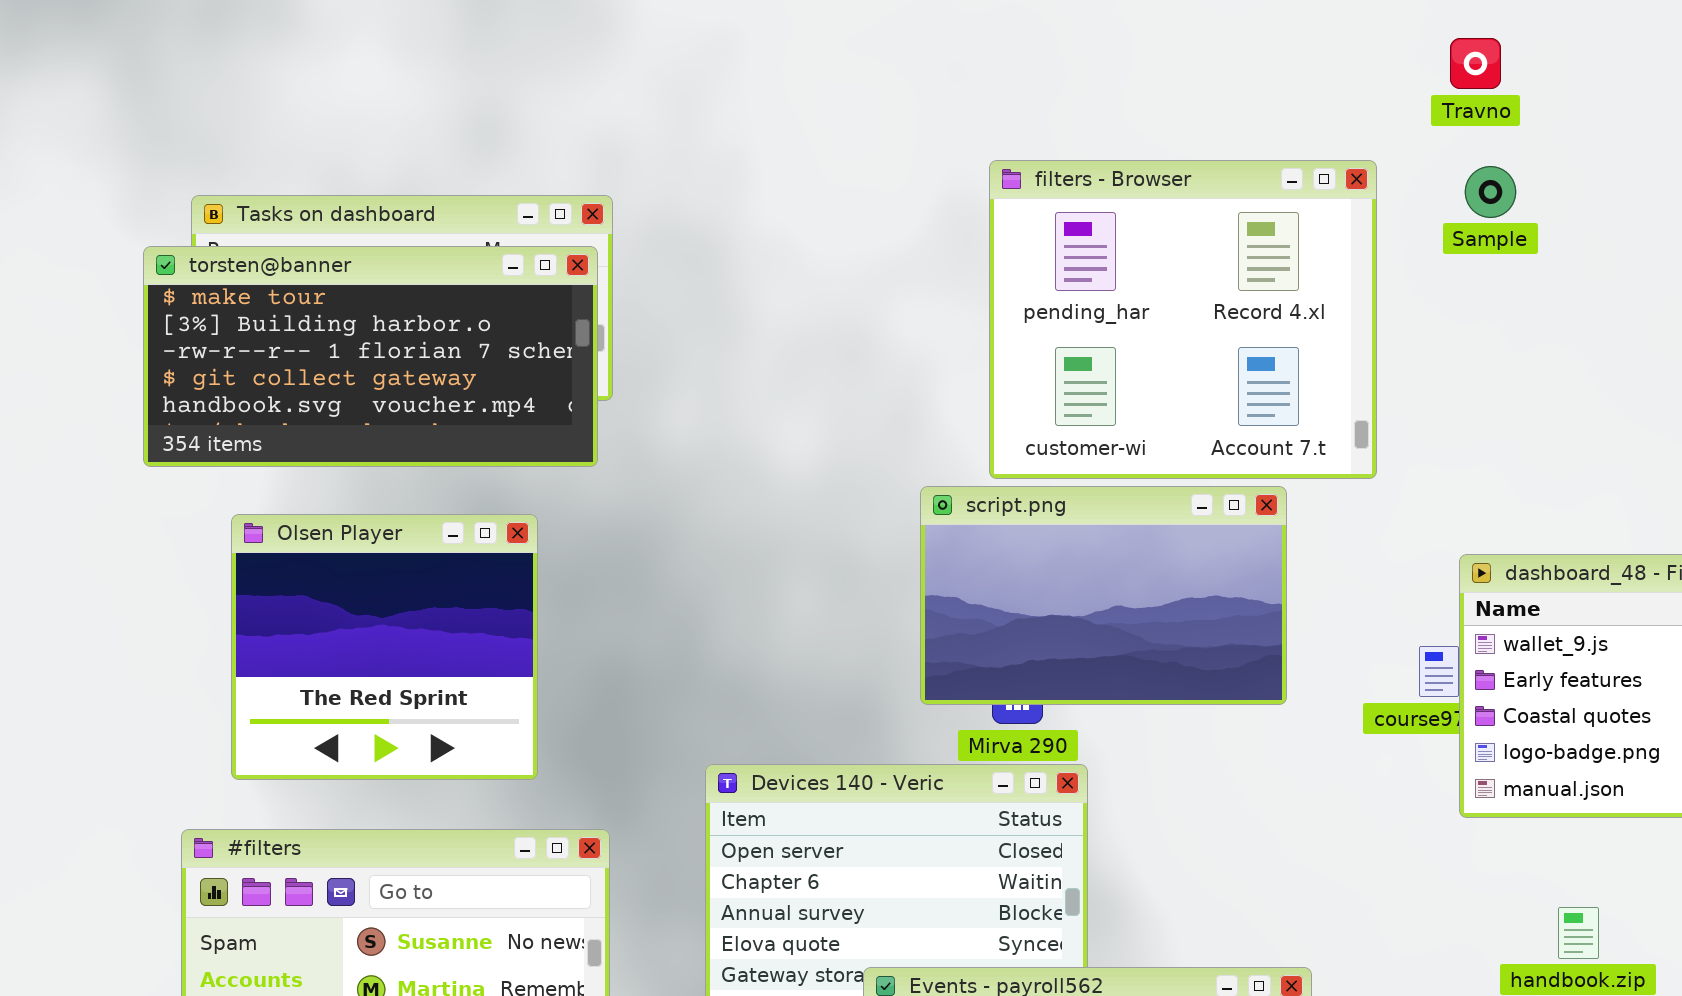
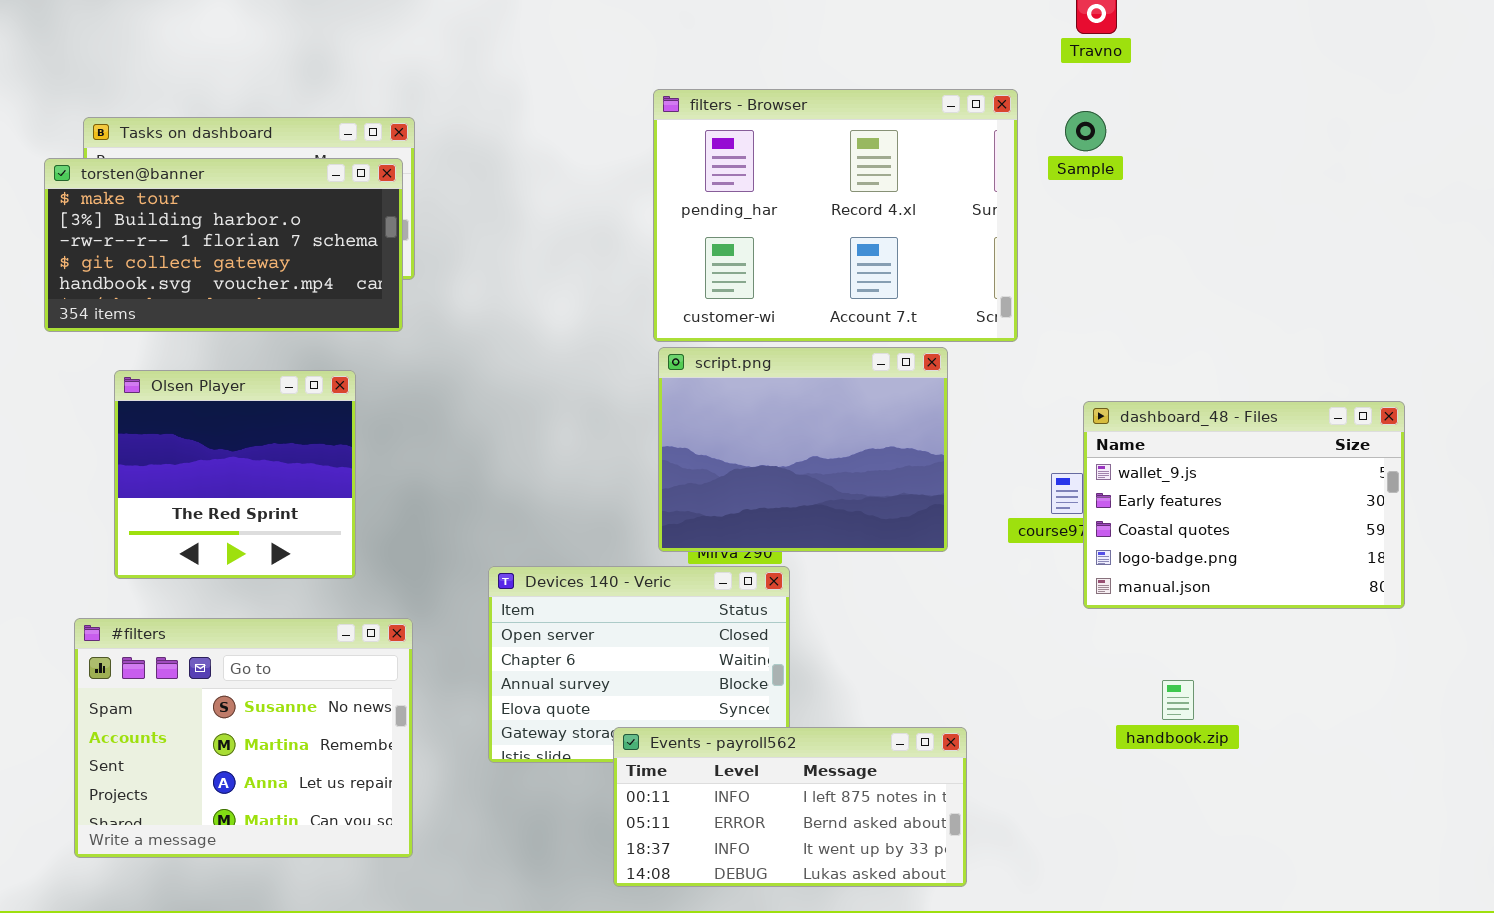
filters - Browser: [989,160,1377,479] -> [653,89,1018,342], resized
Sample: [1465,166,1516,218] -> [1065,111,1106,151], moved
script.png: [920,486,1287,705] -> [658,347,948,552], resized

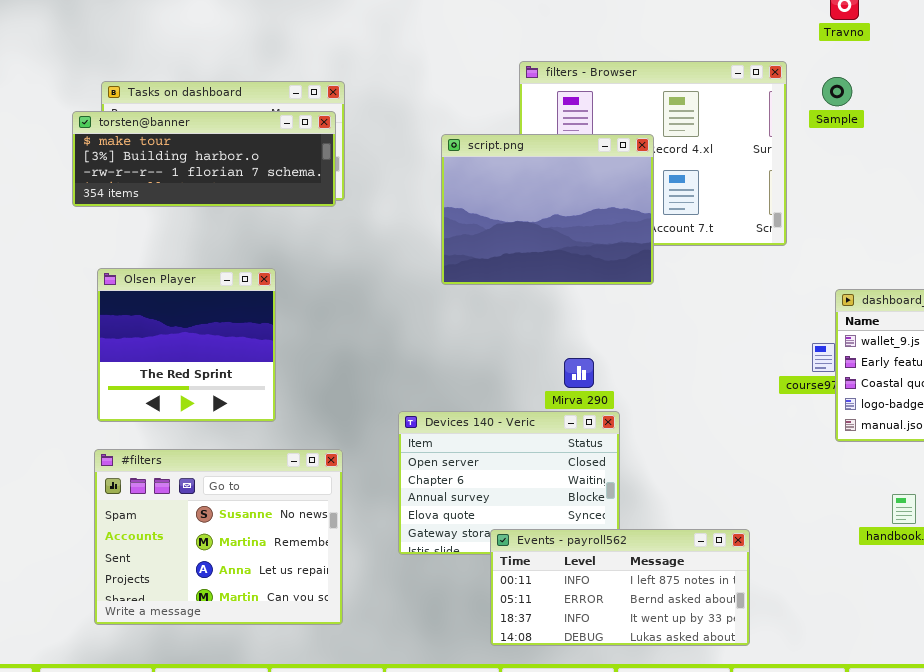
torsten@banner: [44,158,403,332] -> [72,111,336,207], resized
script.png: [658,347,948,552] -> [441,134,654,285], moved
Olsen Player: [114,370,356,579] -> [97,268,276,422], moved

